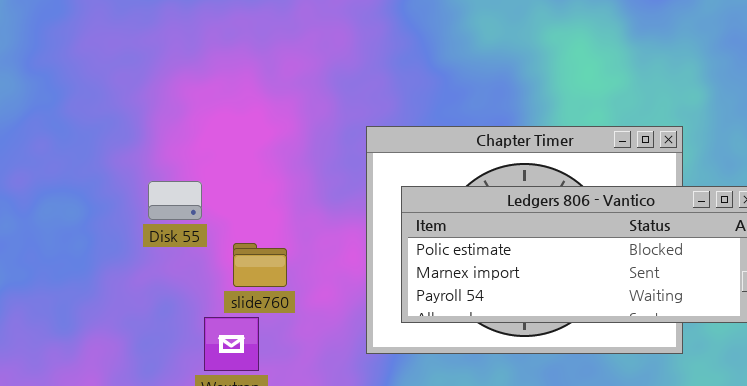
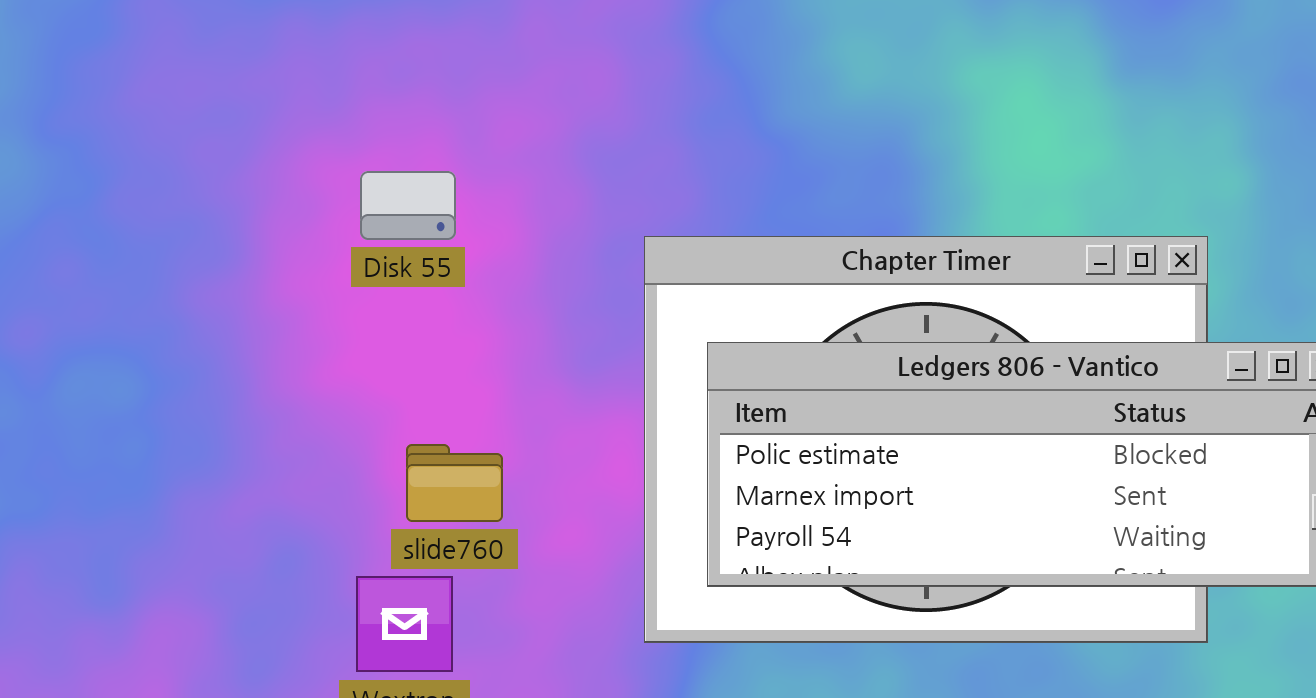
Disk 55: [148,181,202,220] -> [360,171,456,240], moved

